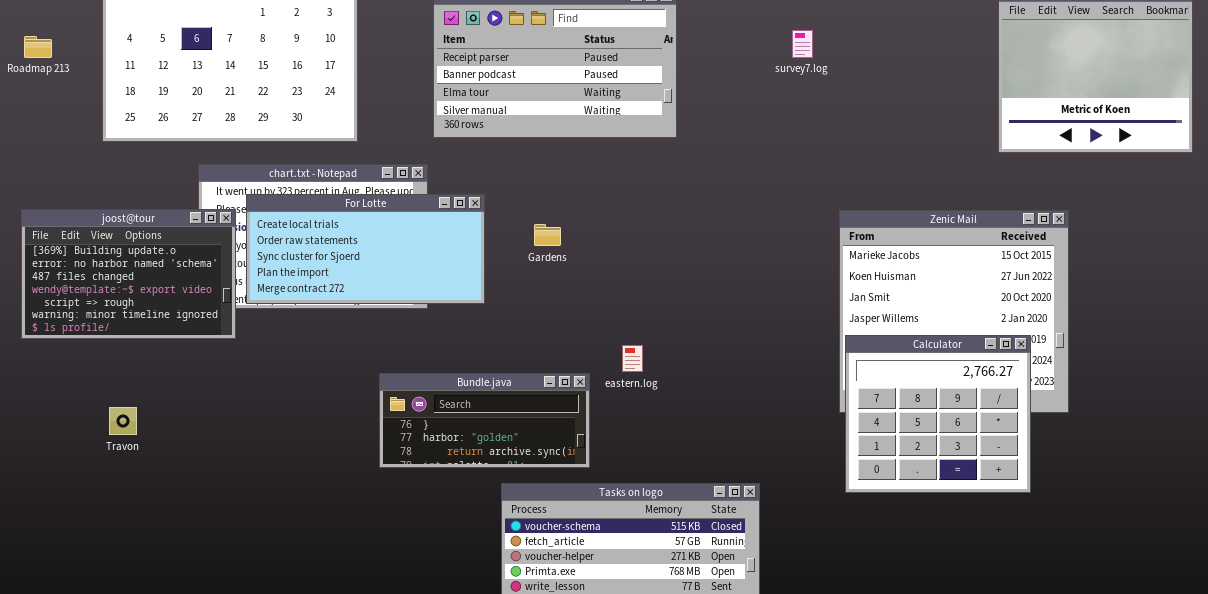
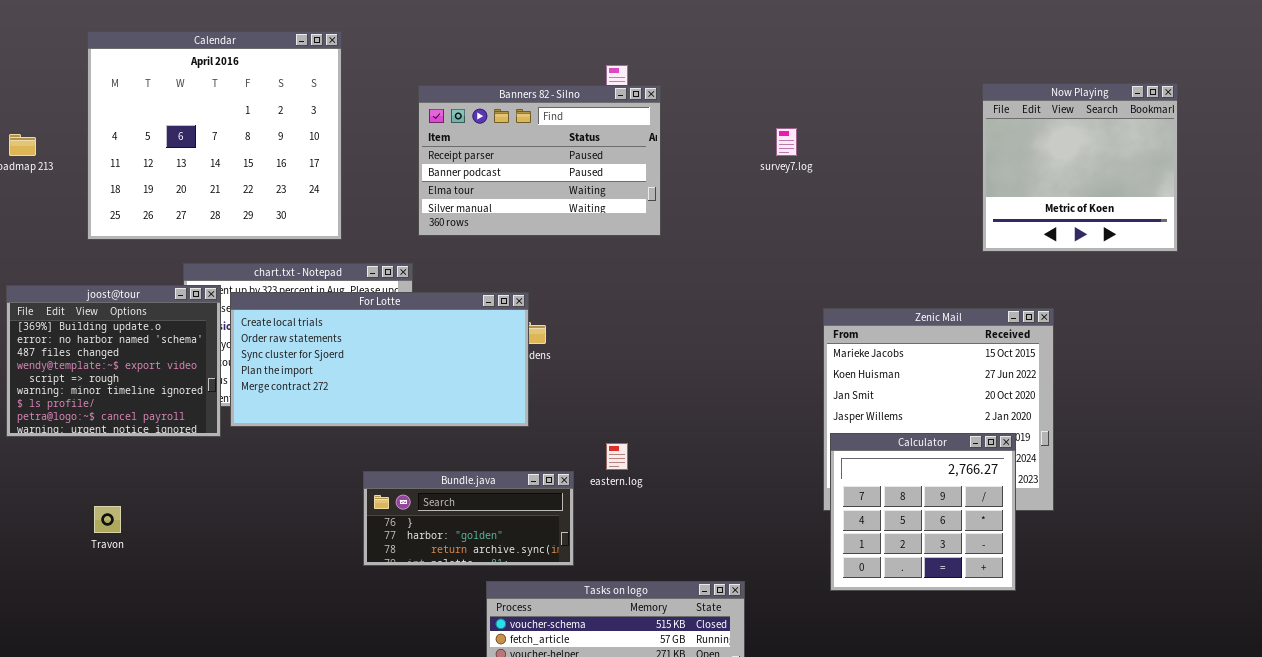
For Lotte: [246,194,485,304] -> [230,292,529,427], resized
joost@tour: [21,209,236,339] -> [6,285,221,437], resized

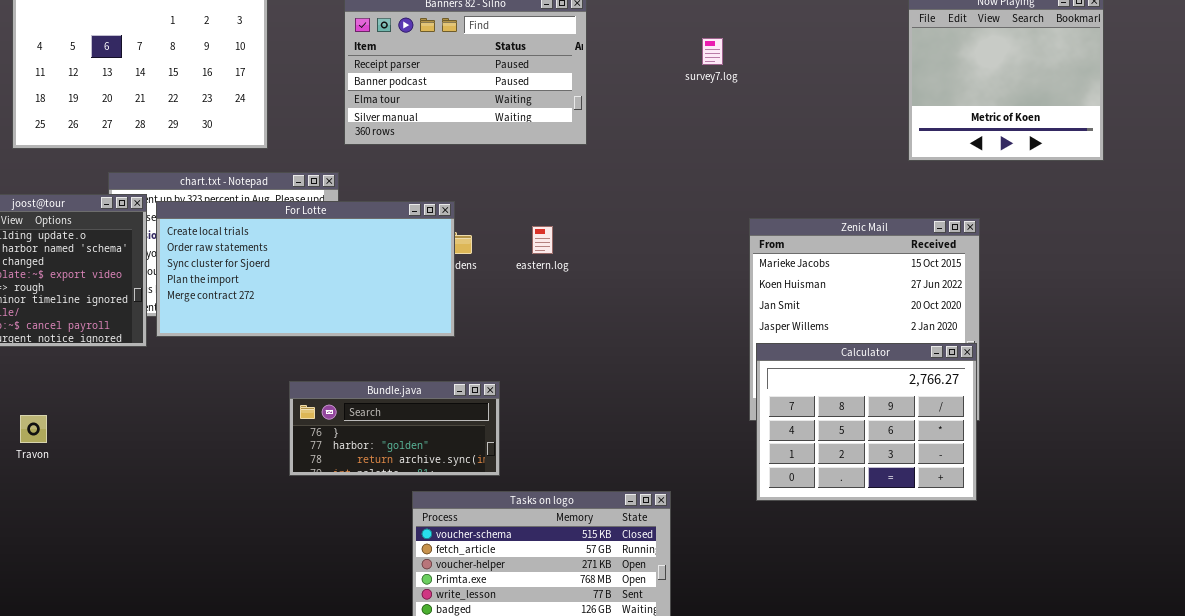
Calculator: [830,433,1016,591] -> [756,343,977,501], resized
eastern.log: [606,443,628,470] -> [532,226,553,254], moved

